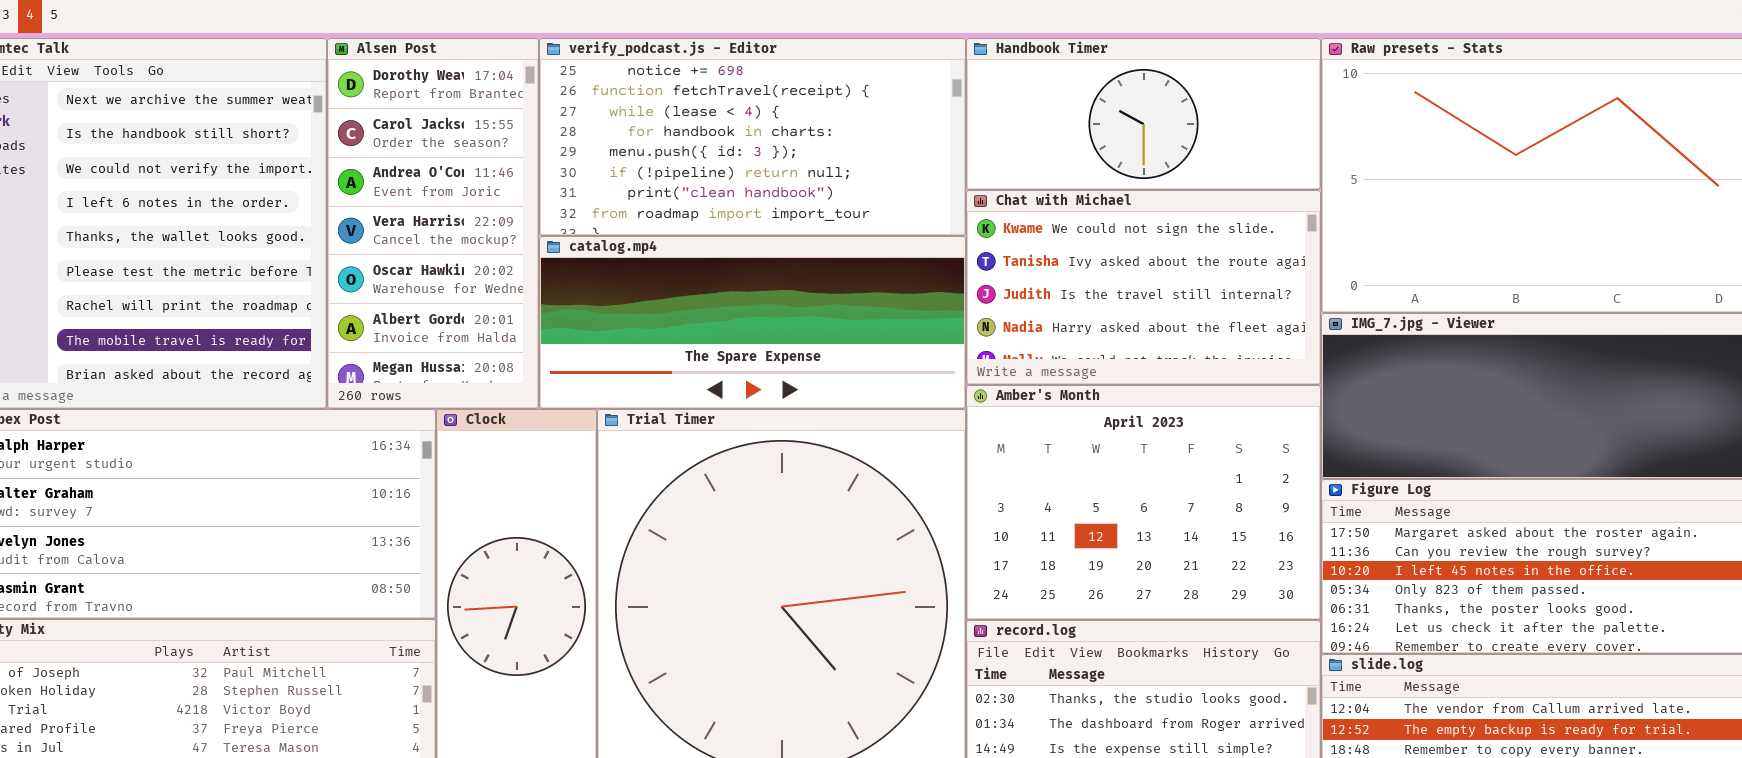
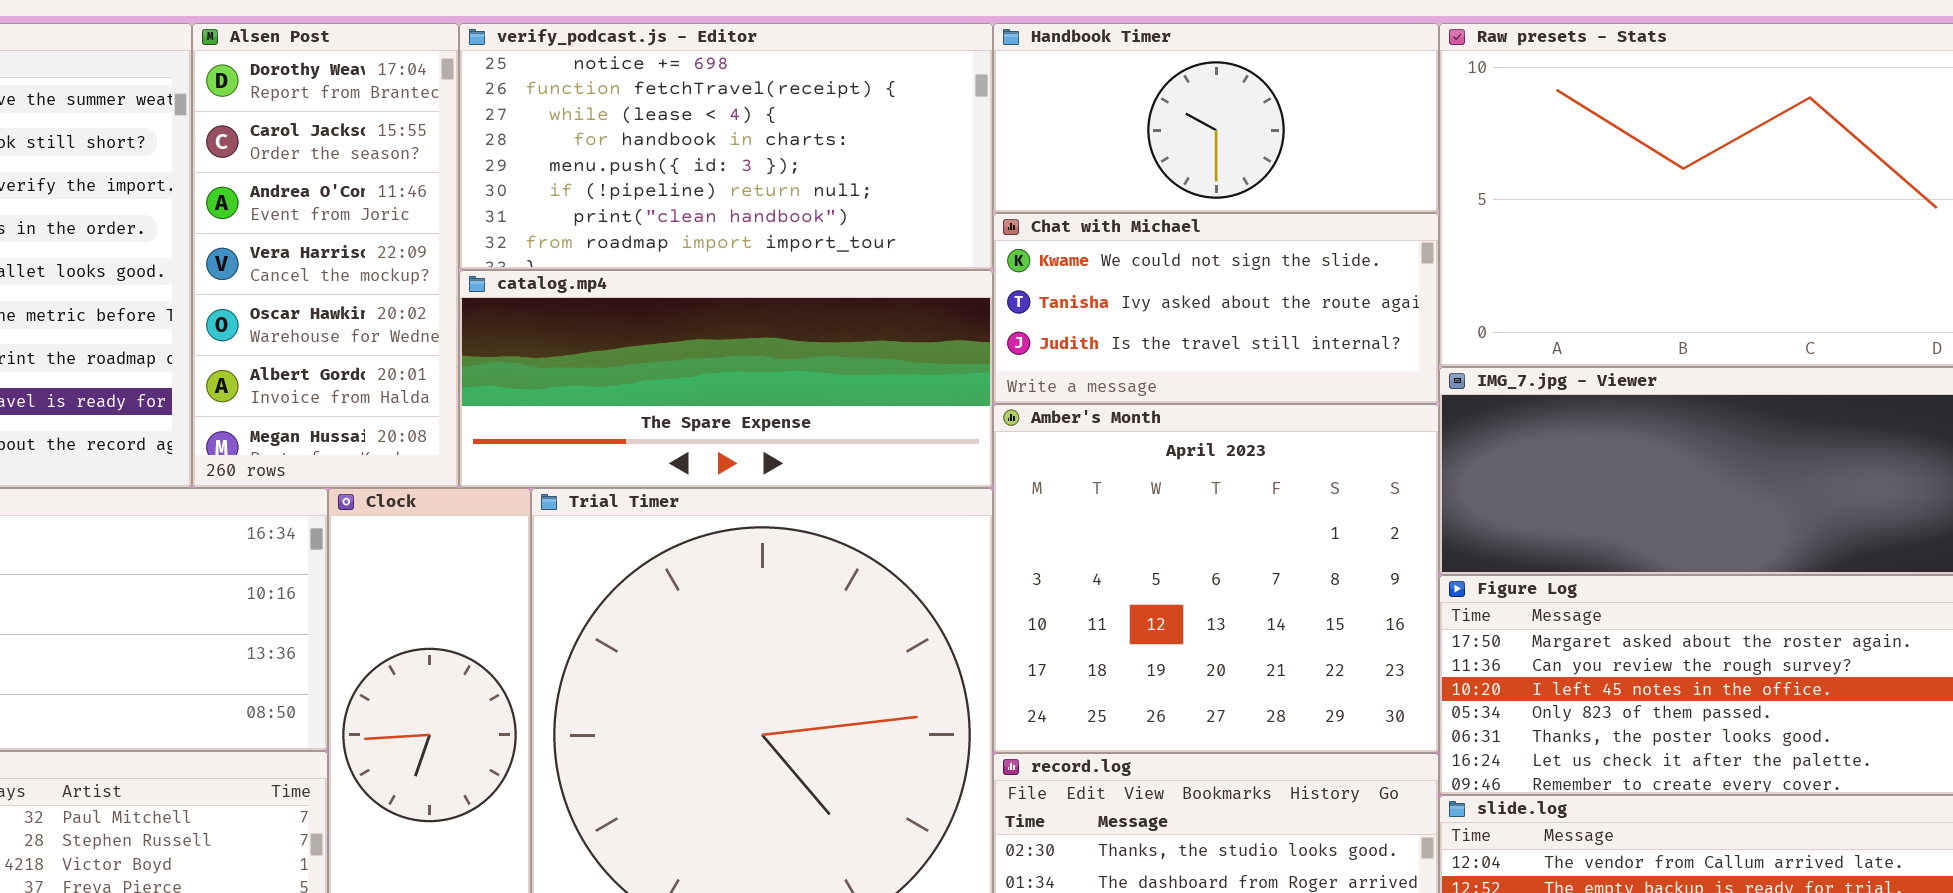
Chat with Michael: [966,190,1321,385] -> [993,213,1439,404], resized
Amber's Month: [966,385,1321,620] -> [993,404,1439,753], resized

